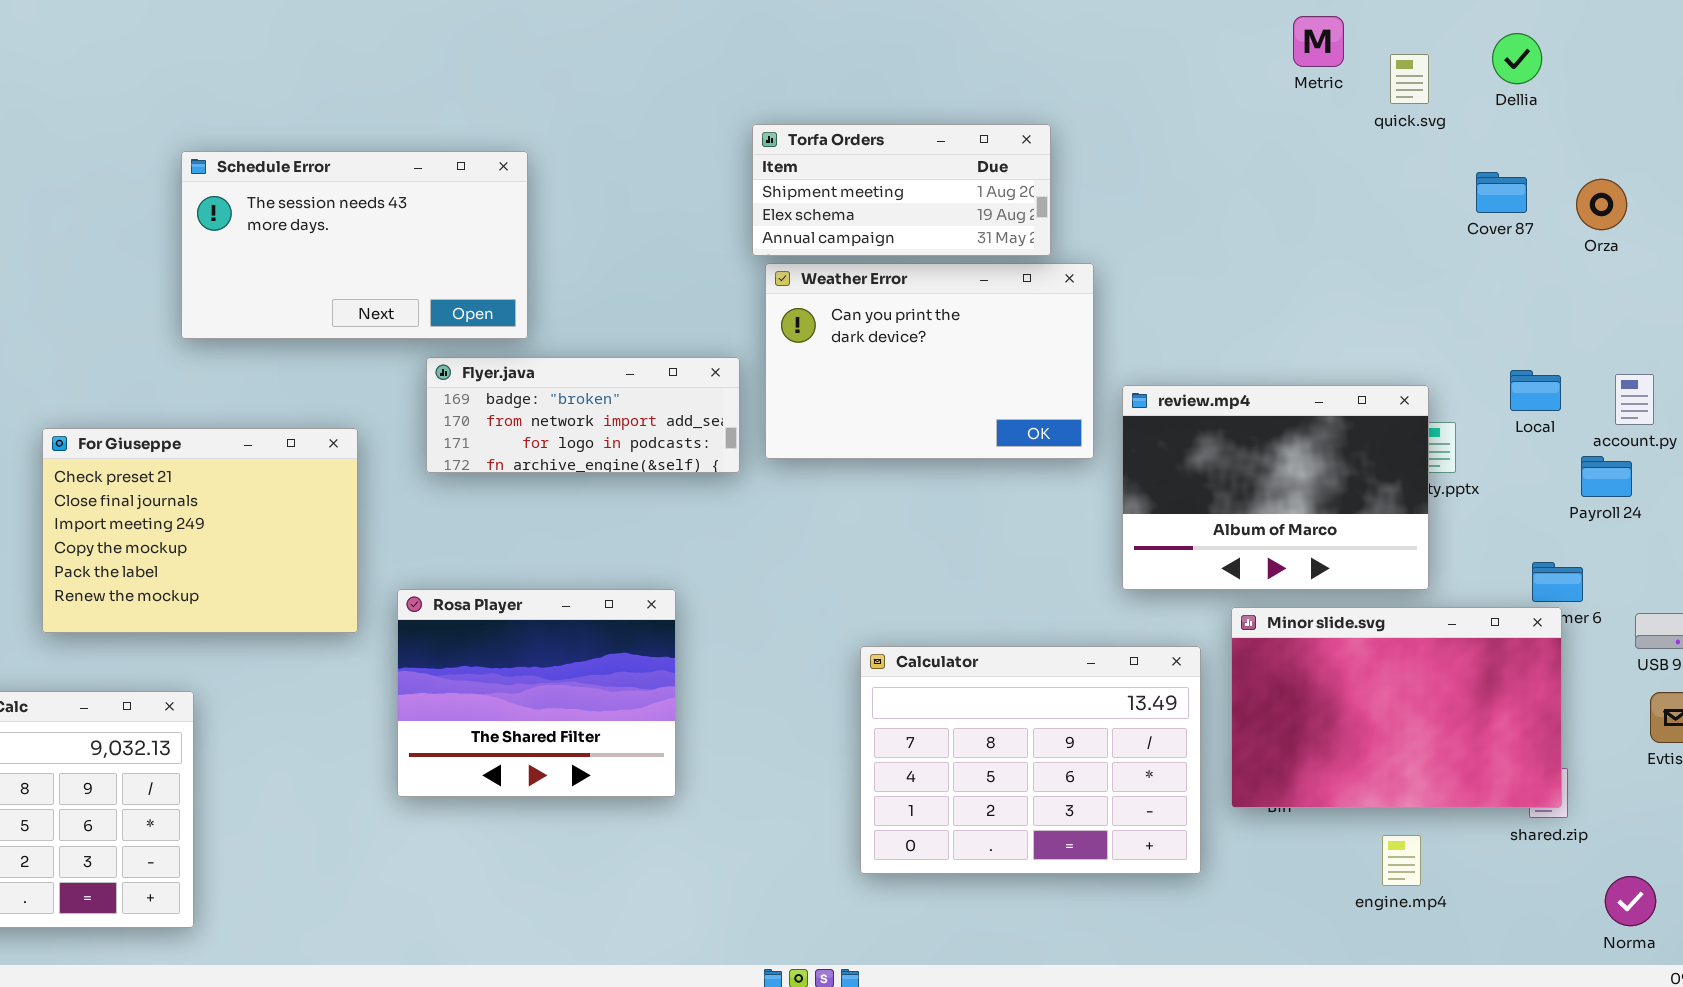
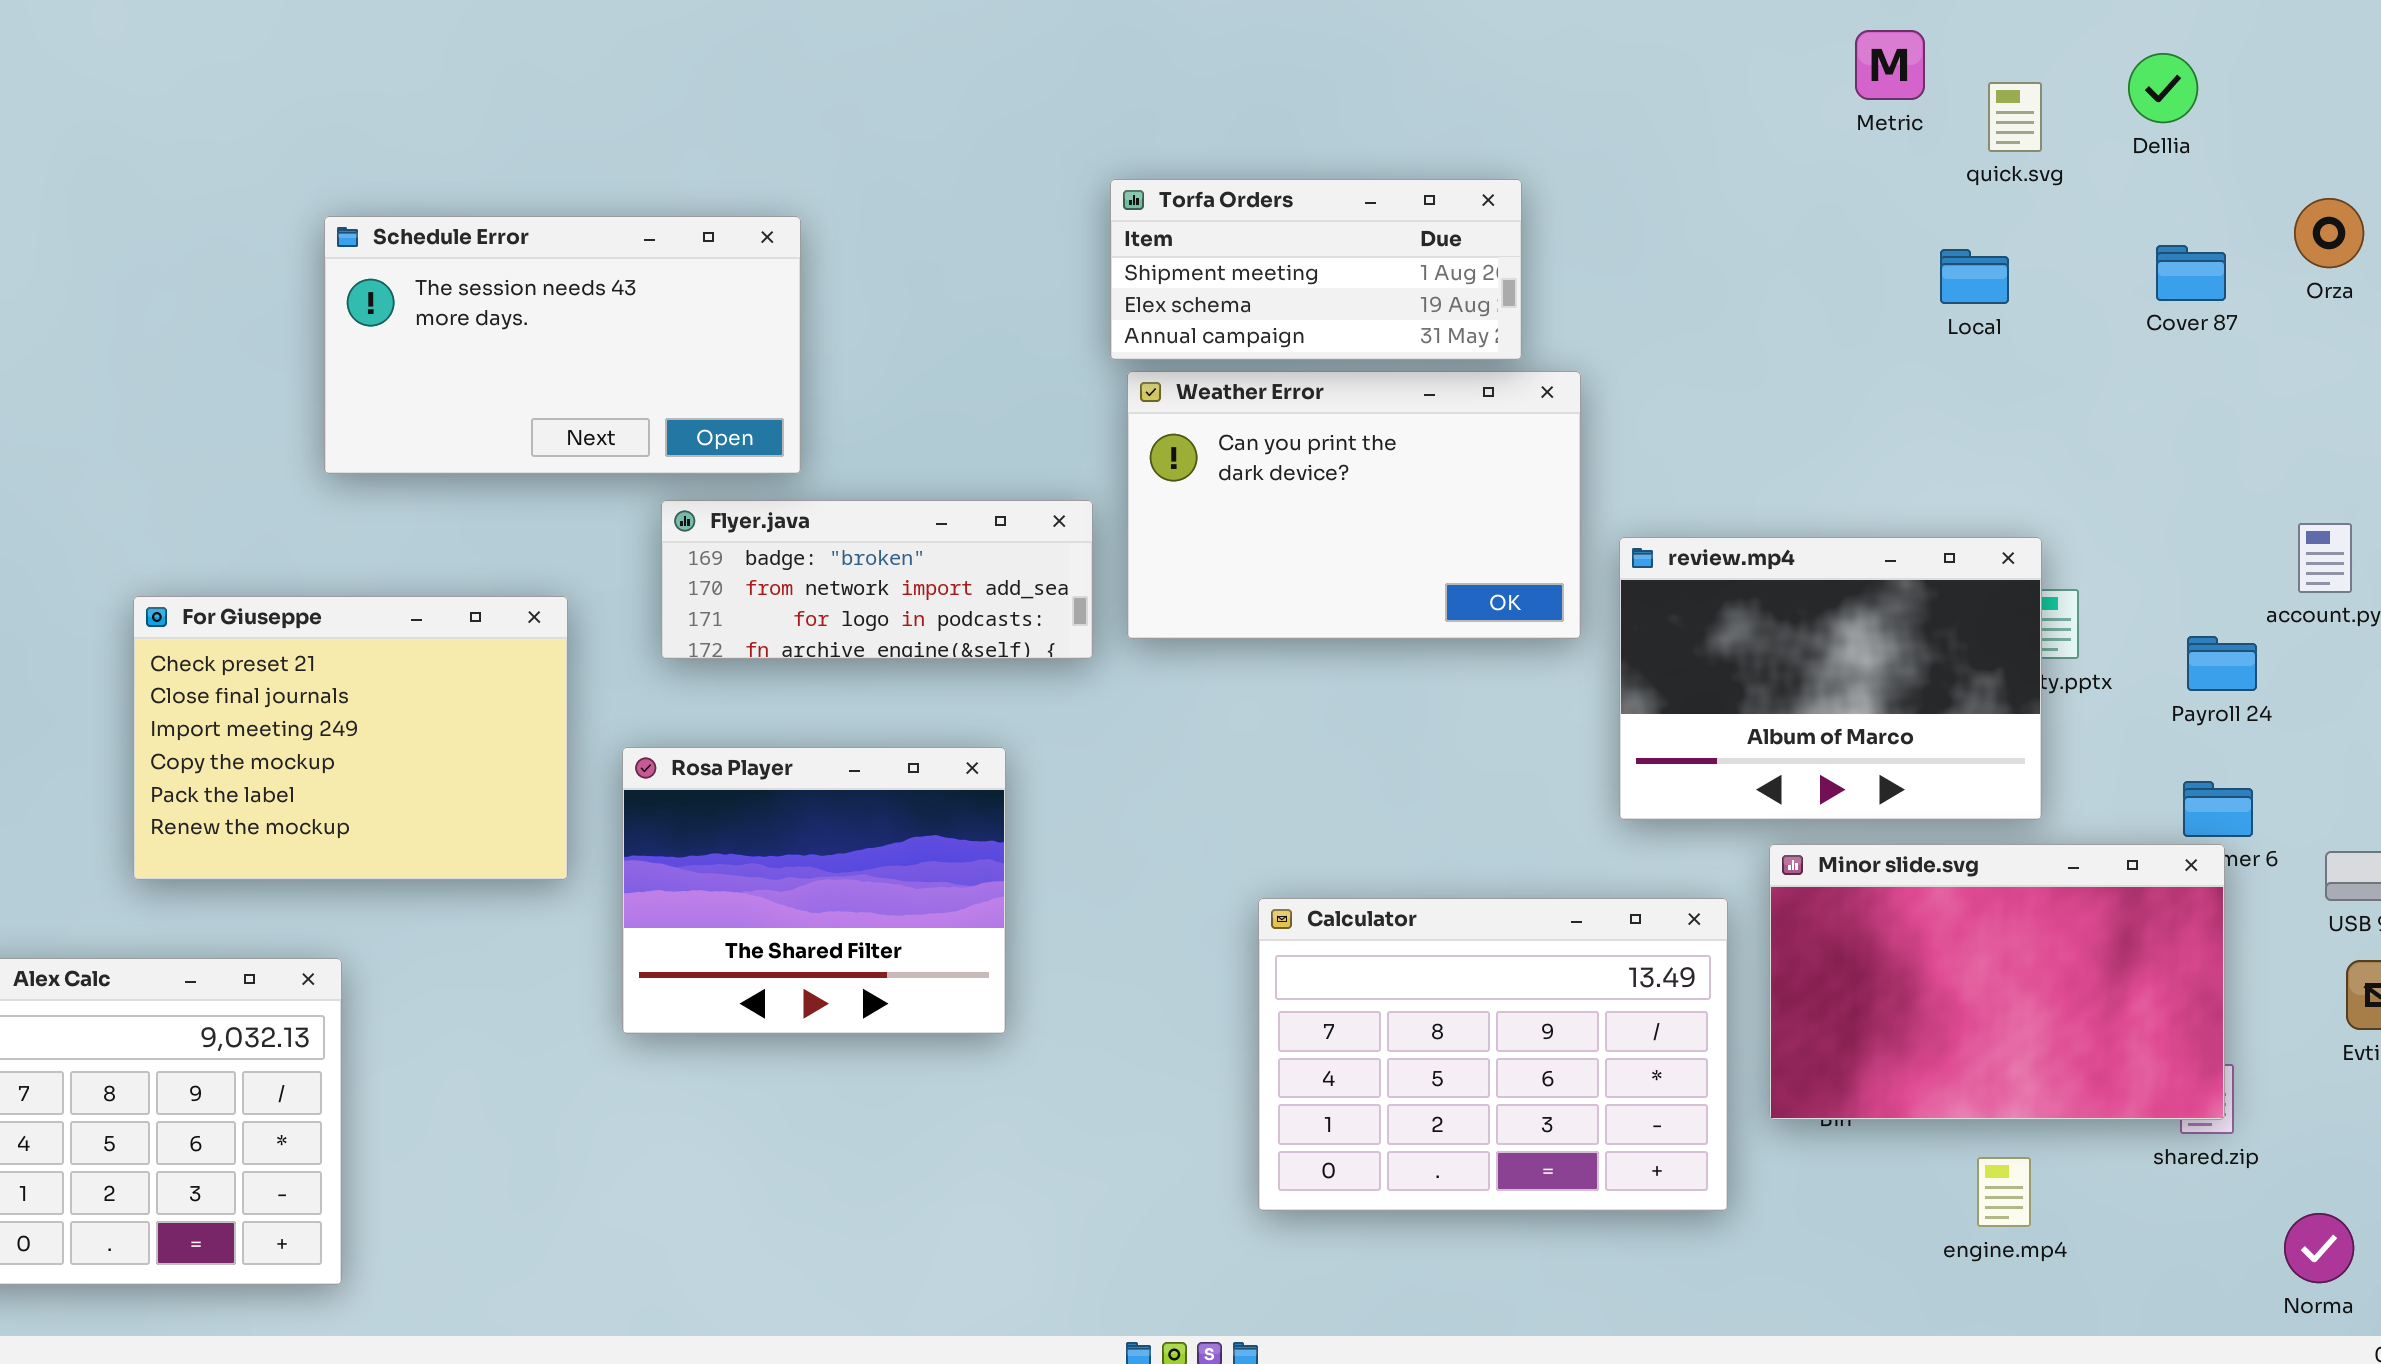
Cover 87: [1476,172,1527,213] -> [2156,245,2226,301], moved
Orza: [1576,179,1627,230] -> [2294,198,2364,268], moved
Local: [1510,370,1561,411] -> [1940,249,2009,304], moved
Payroll 24: [1581,456,1632,497] -> [2187,636,2257,691], moved
Rosa Player: [397,589,676,797] -> [622,747,1006,1034], moved

